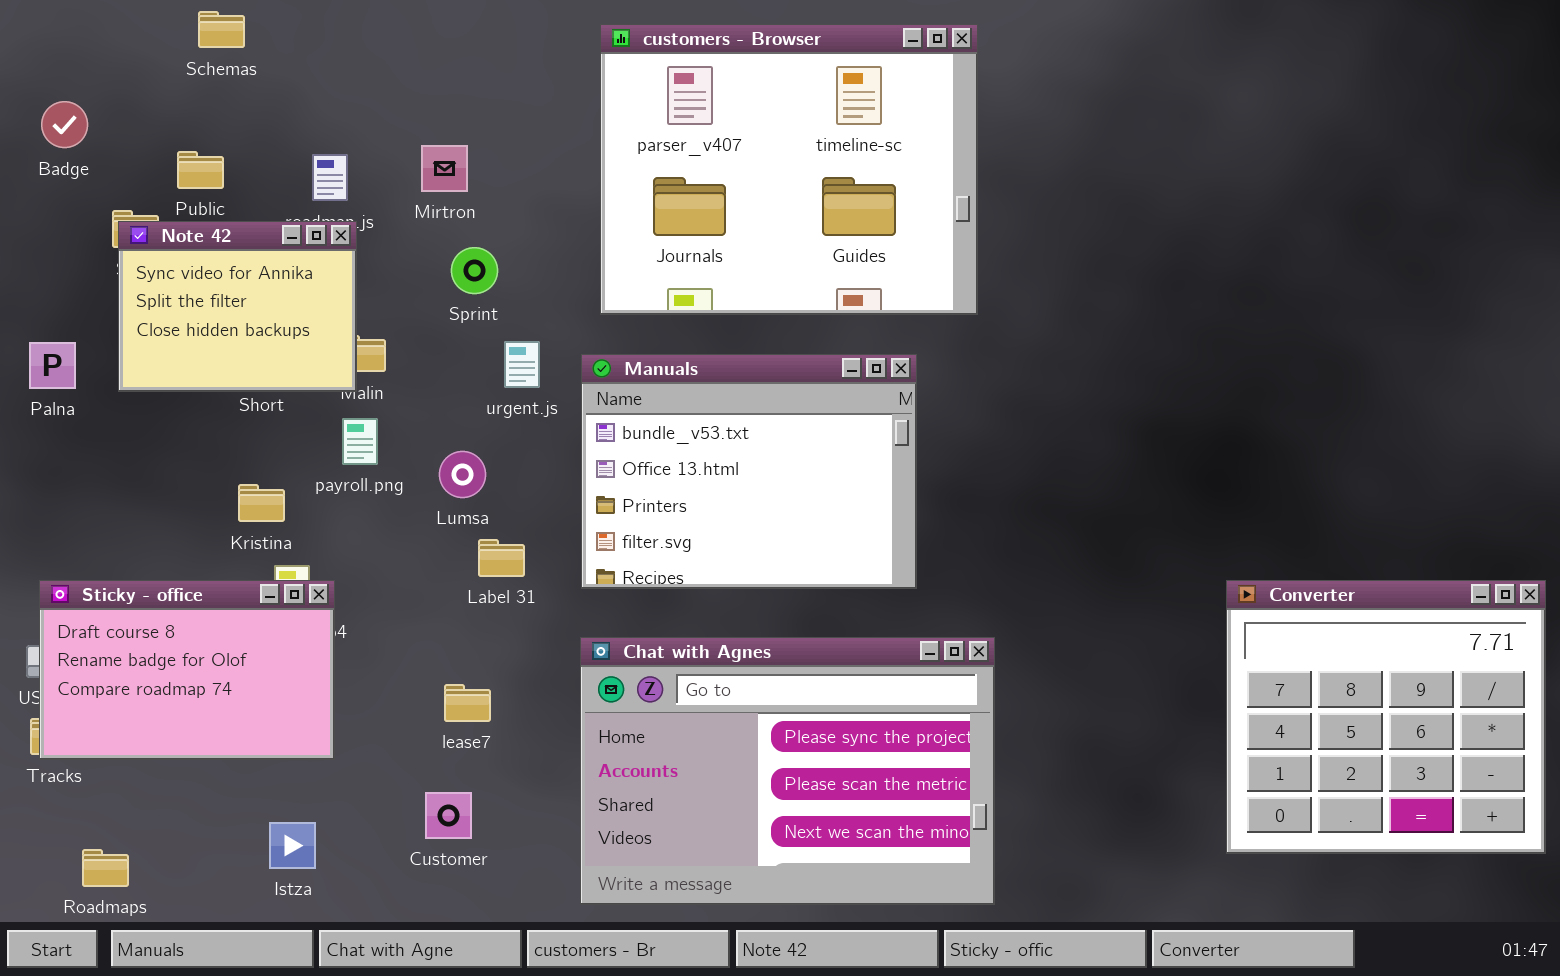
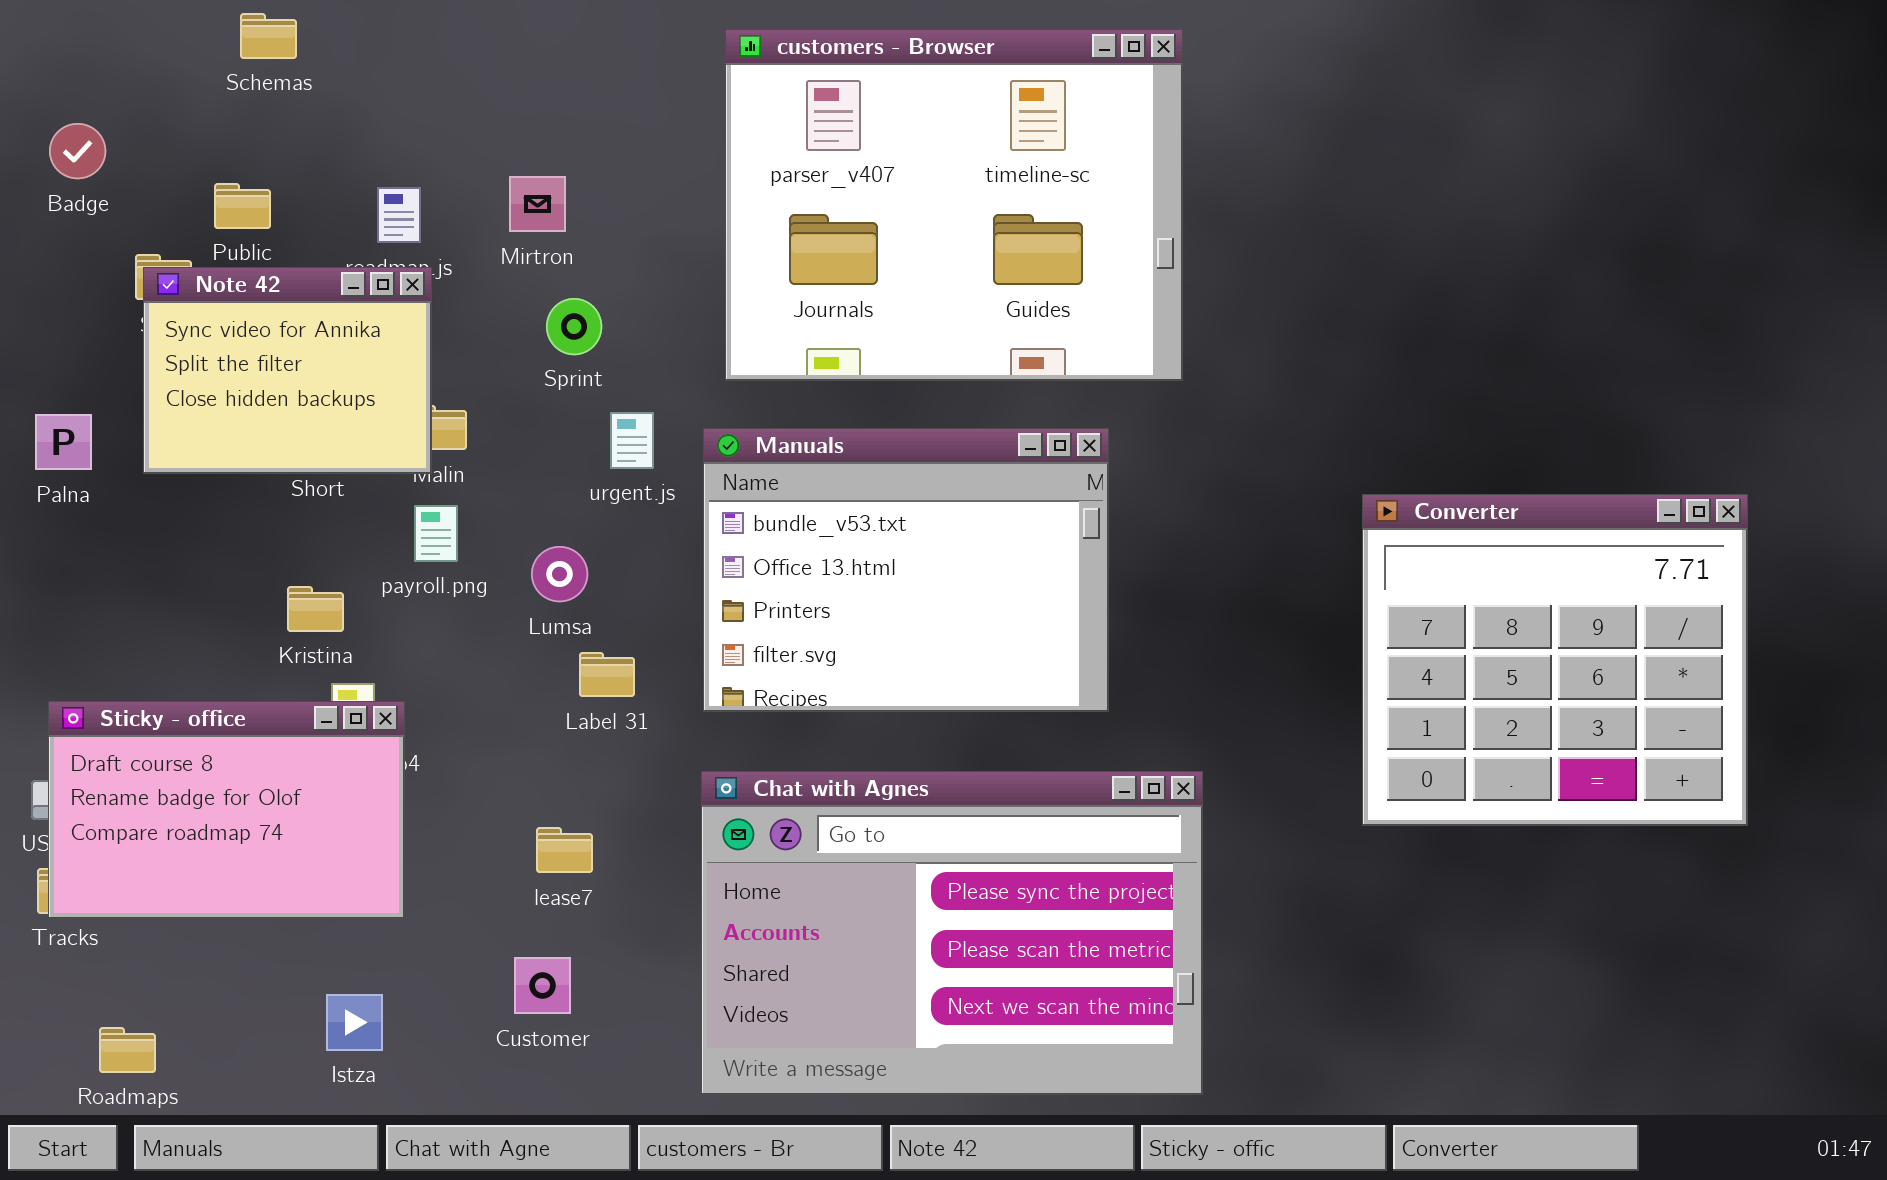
Converter: [1226,580,1546,854] -> [1362,494,1748,826], moved

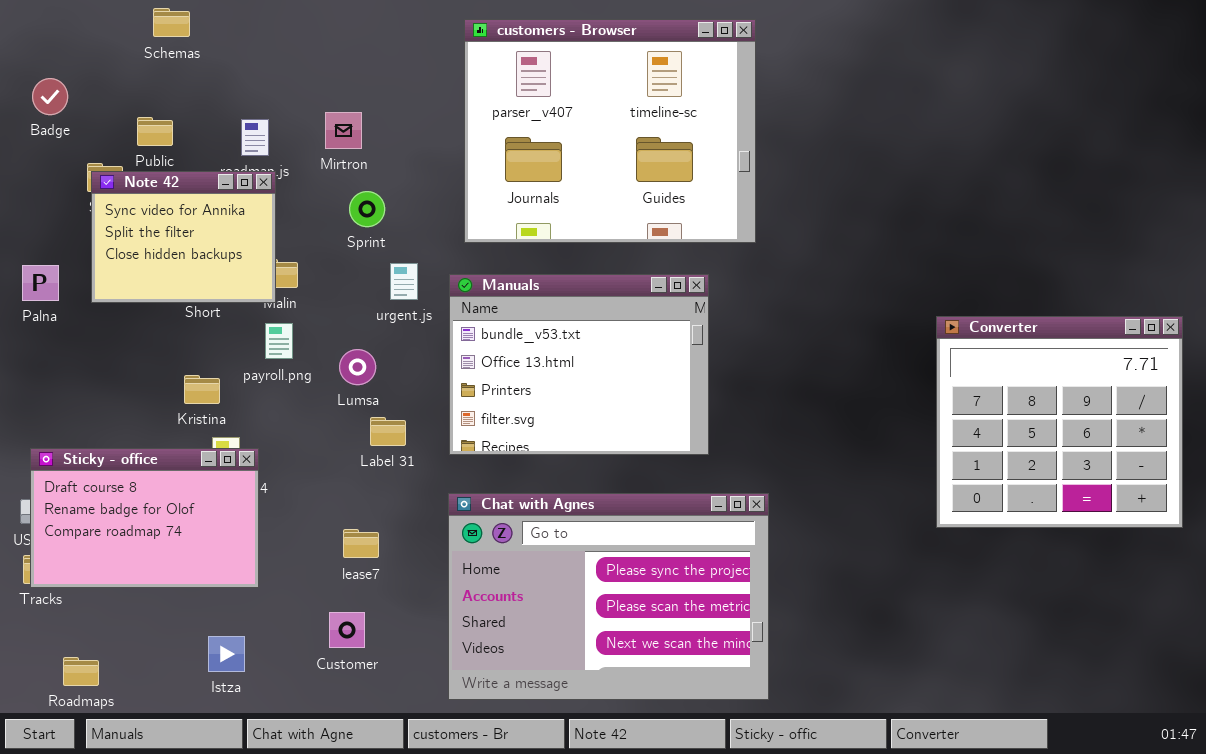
Converter: [1362,494,1748,826] -> [936,316,1183,528], moved

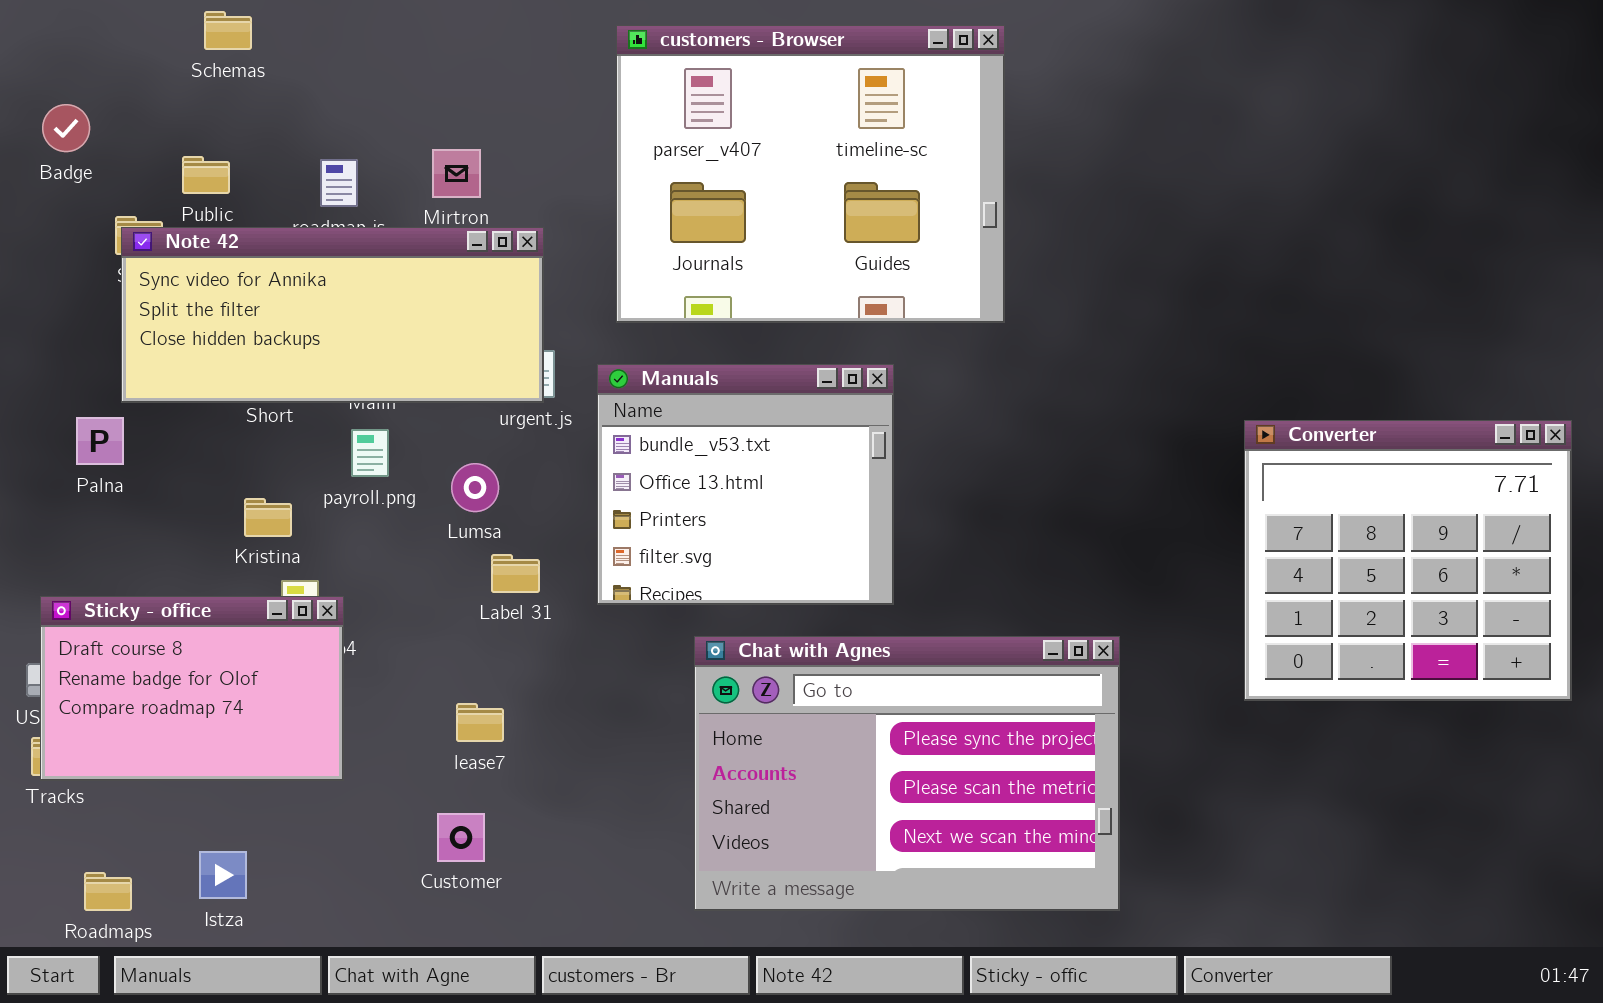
Note 42: [91,171,276,303] -> [121,227,544,403], resized
Palna: [22,265,59,301] -> [76,417,124,465], moved
Manuals: [449,274,709,455] -> [597,364,894,605], resized
Chat with Agnes: [448,493,769,700] -> [694,636,1120,911], moved
Istza: [208,636,245,672] -> [199,851,247,899], moved

